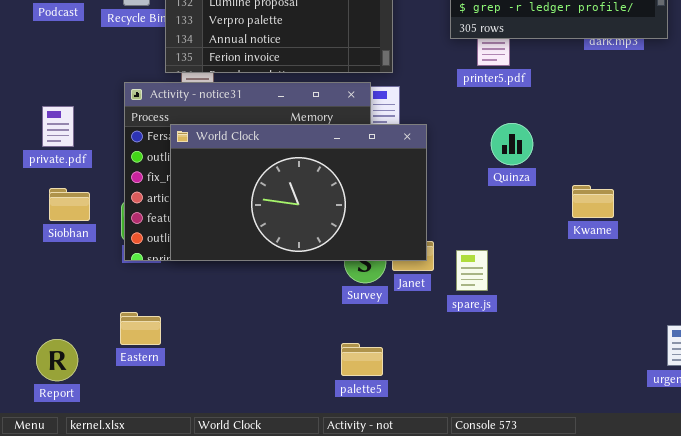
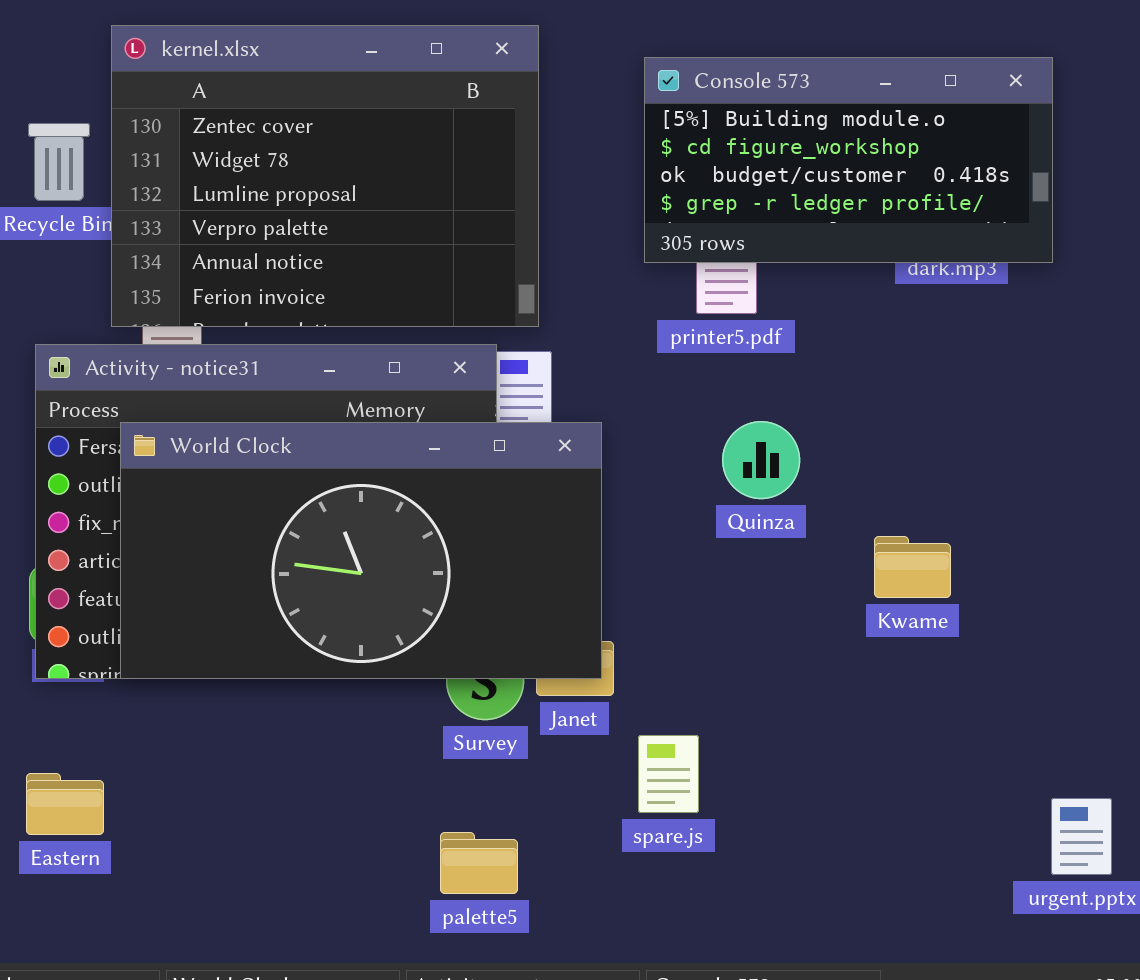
spare.js: [456,250,488,291] -> [638,735,699,813], moved

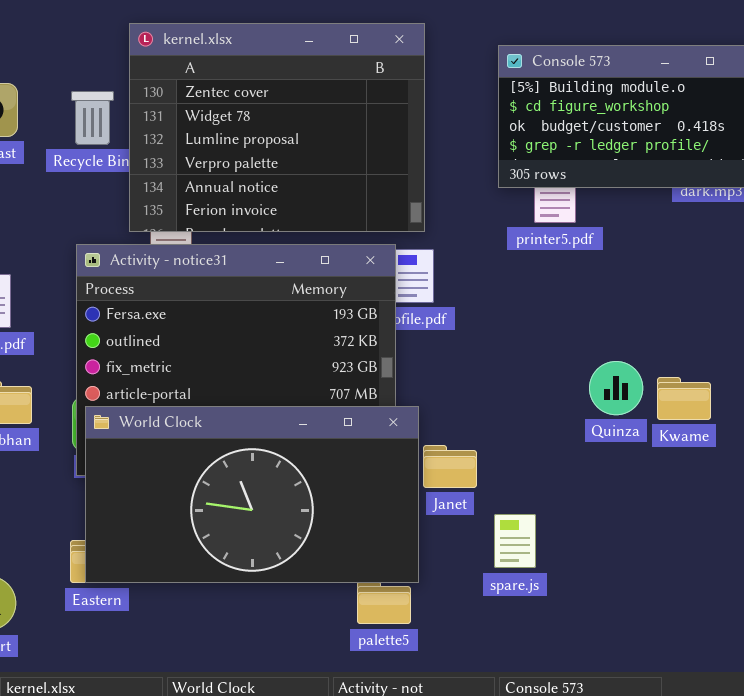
Quinza: [722,421,800,499] -> [589,361,643,415], moved
World Clock: [120,422,602,679] -> [85,406,419,583], moved

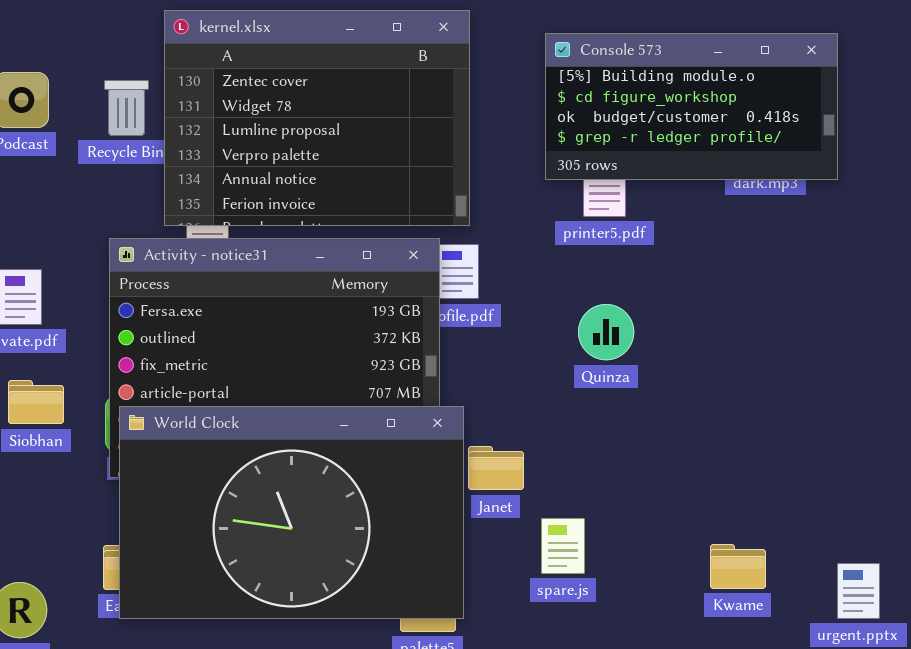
Quinza: [589,361,643,415] -> [578,304,634,360], moved
Kwame: [657,377,711,420] -> [710,544,766,589], moved
World Clock: [85,406,419,583] -> [119,406,464,619], resized

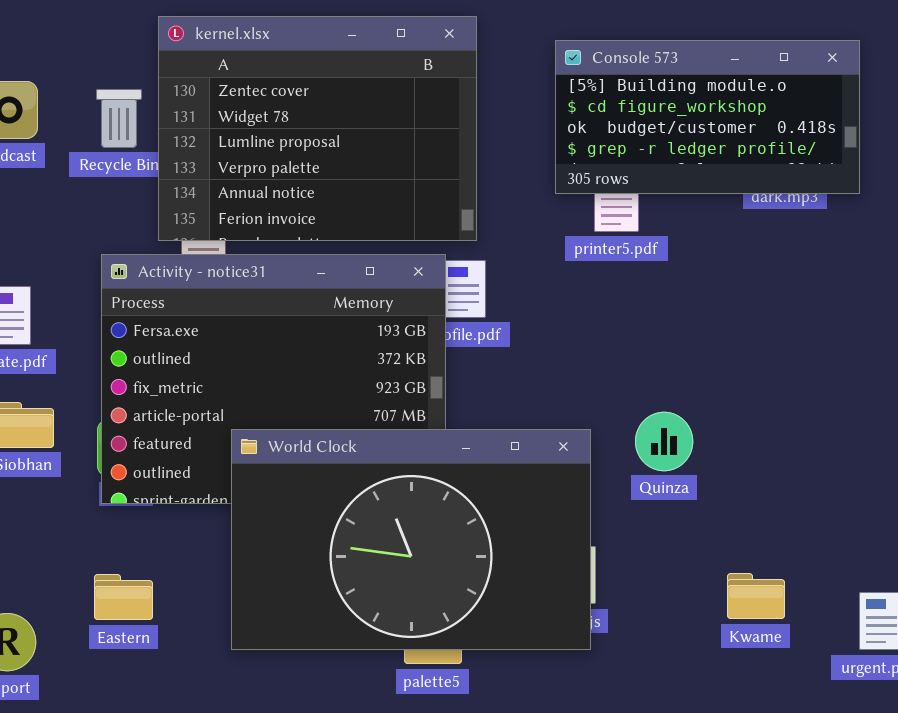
Quinza: [578,304,634,360] -> [635,412,693,471], moved
World Clock: [119,406,464,619] -> [231,429,591,650], moved

